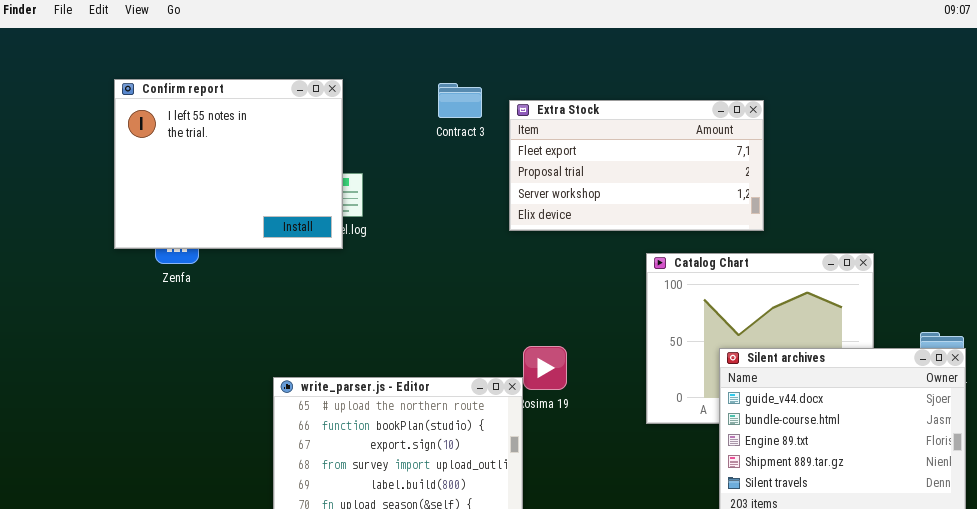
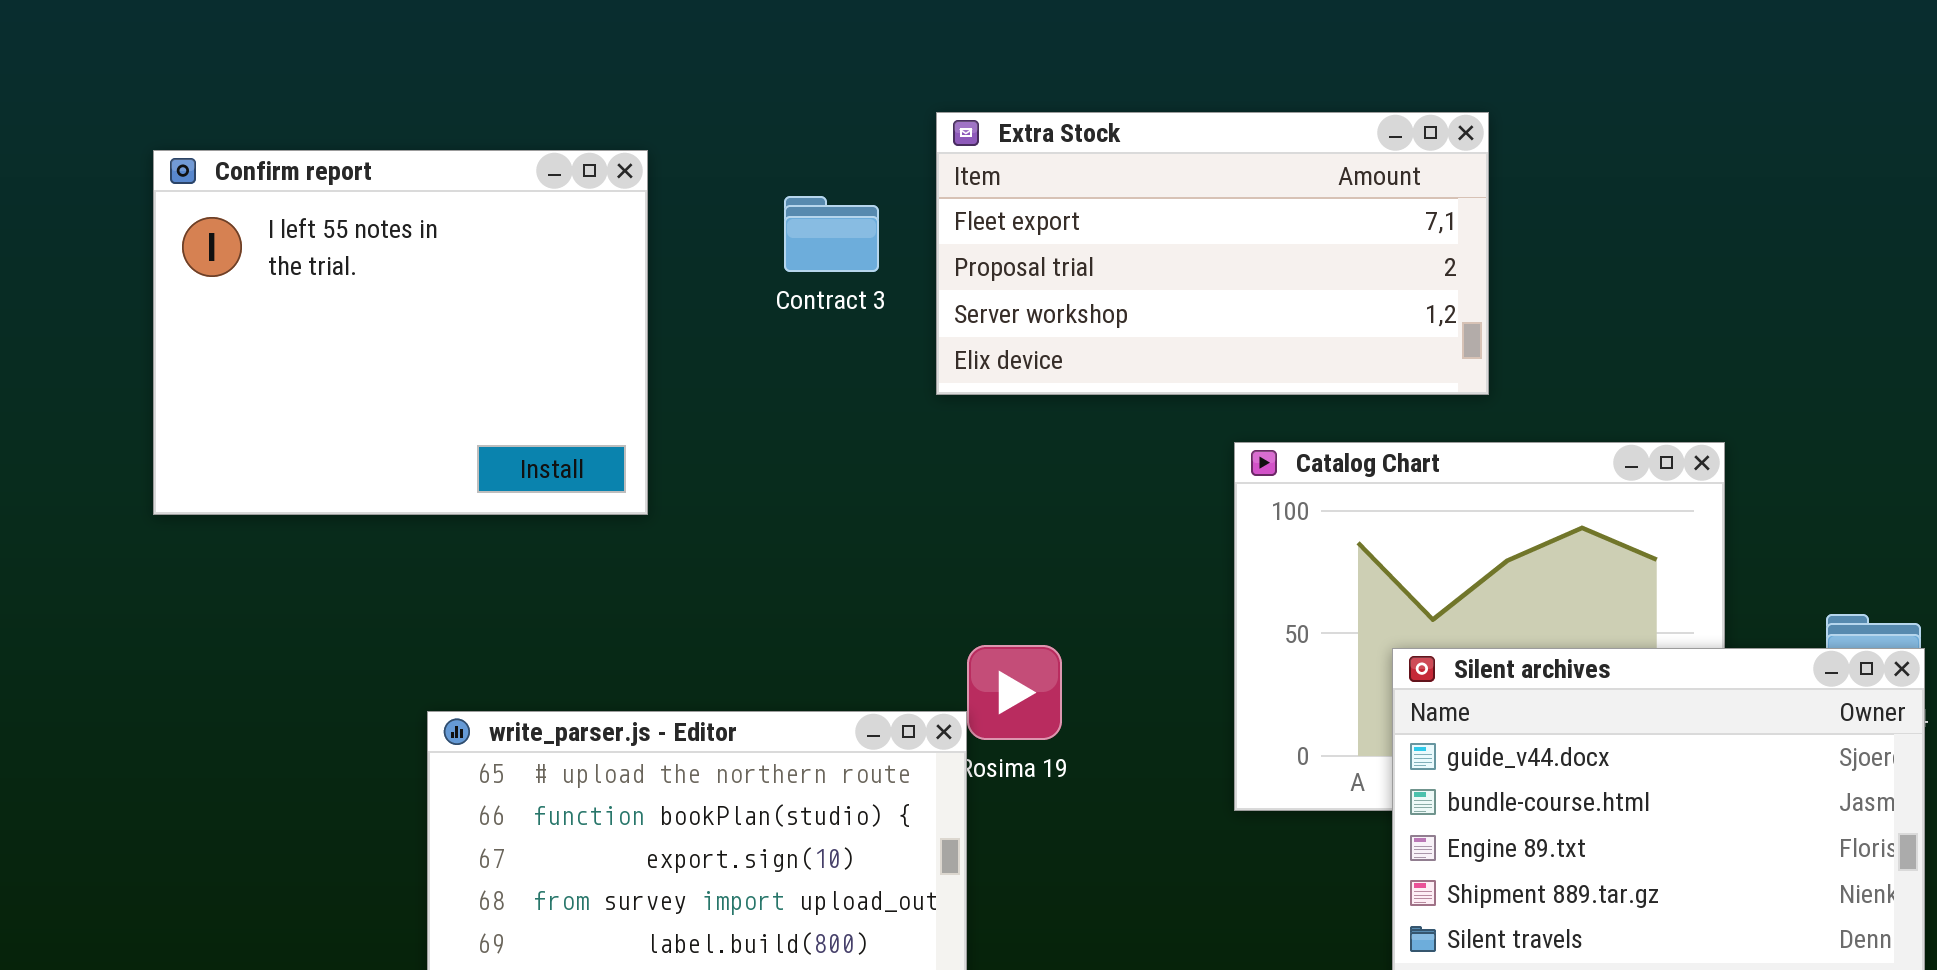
Confirm report: [114,79,343,249] -> [153,150,648,515], moved
Contract 3: [438,83,482,118] -> [784,196,879,272], moved

